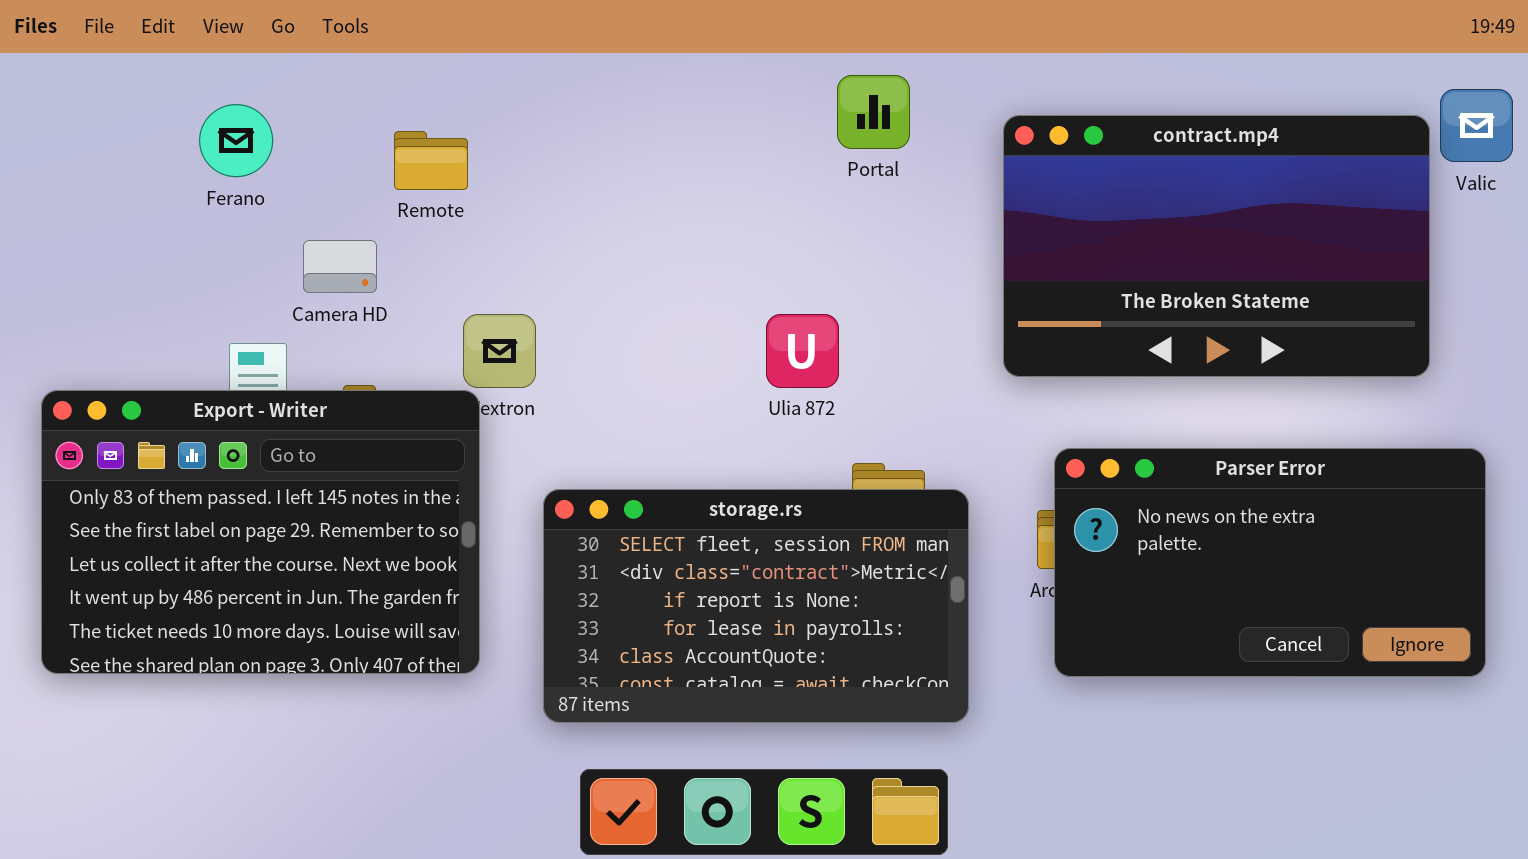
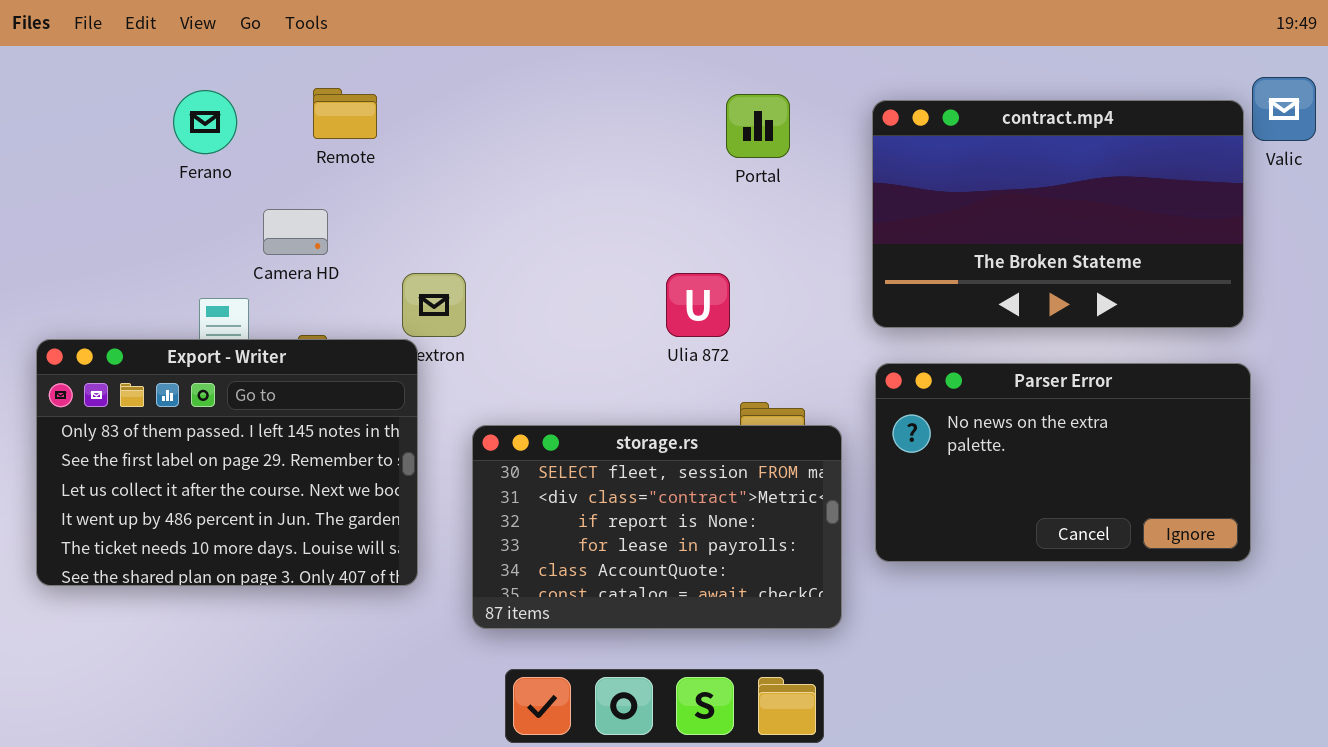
Portal: [837,75,910,149] -> [726,94,790,158], moved
Remote: [394,131,468,190] -> [313,88,377,139], moved
Parser Error: [1054,448,1486,677] -> [875,363,1251,562], moved

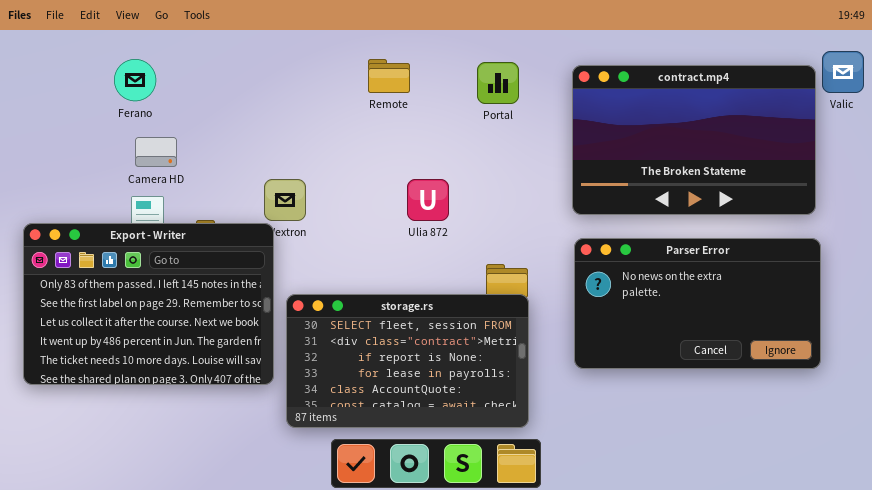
Remote: [313,88,377,139] -> [368,59,410,93], moved
Camera HD: [263,209,328,255] -> [135,137,177,167], moved
Ulia 872: [666,273,730,337] -> [407,179,449,221], moved
storage.rs: [472,425,842,629] -> [286,294,529,428], moved

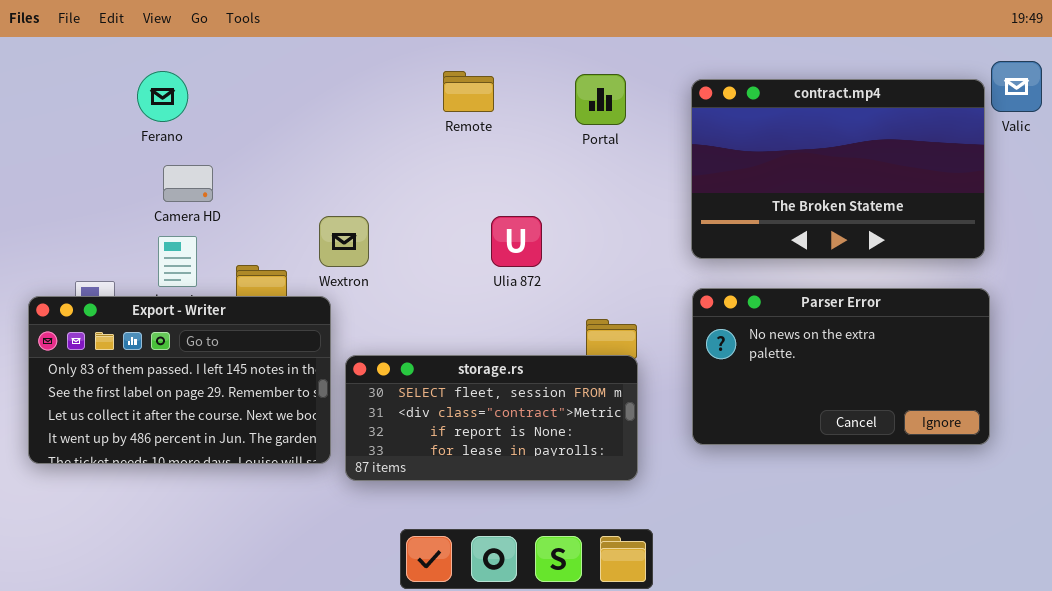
Export - Writer: [23,223,274,385] -> [28,296,331,464], resized
storage.rs: [286,294,529,428] -> [345,355,638,481], resized

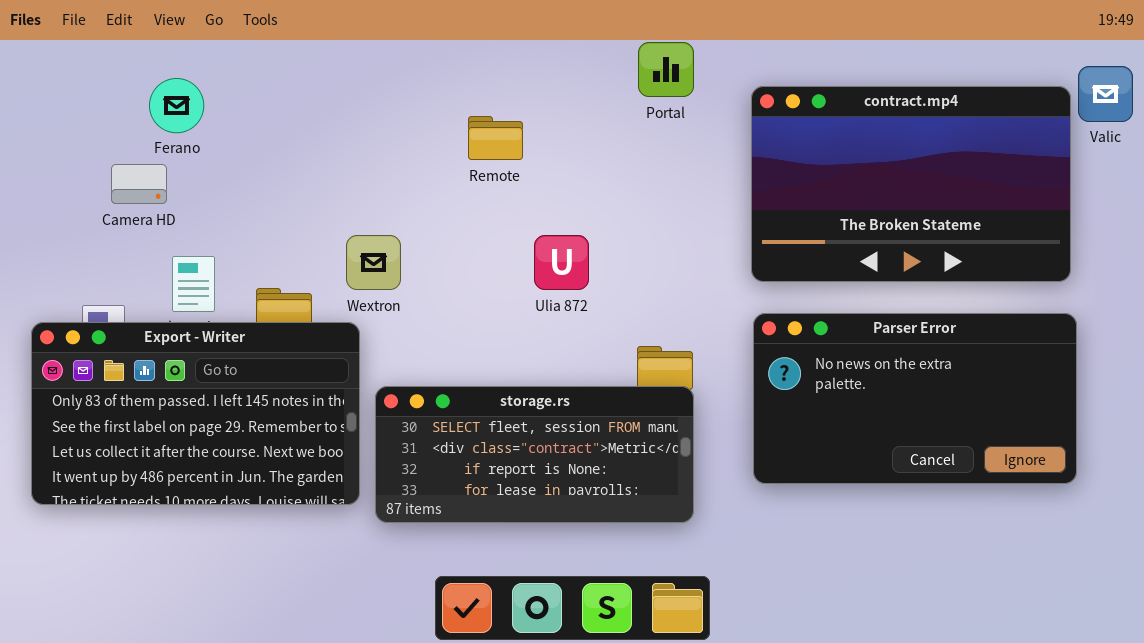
Remote: [443,71,494,112] -> [468,116,523,160], moved
Portal: [575,74,626,125] -> [638,42,694,97], moved
Camera HD: [163,165,213,202] -> [111,164,167,204], moved

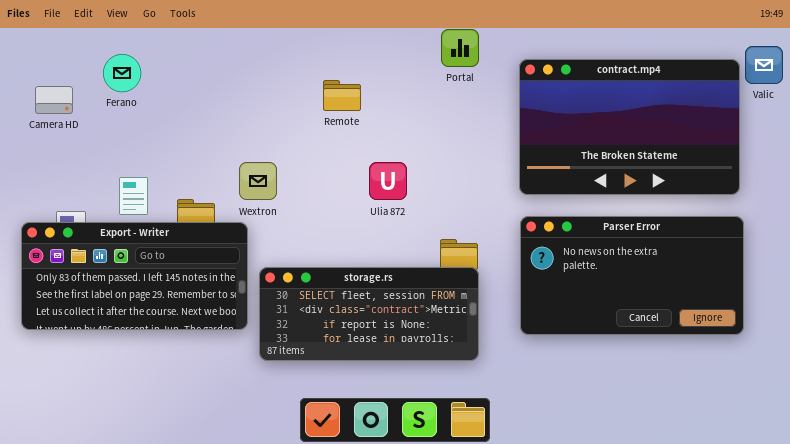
Camera HD: [111,164,167,204] -> [35,86,73,114], moved
Export - Writer: [31,322,360,505] -> [21,222,248,330], resized

